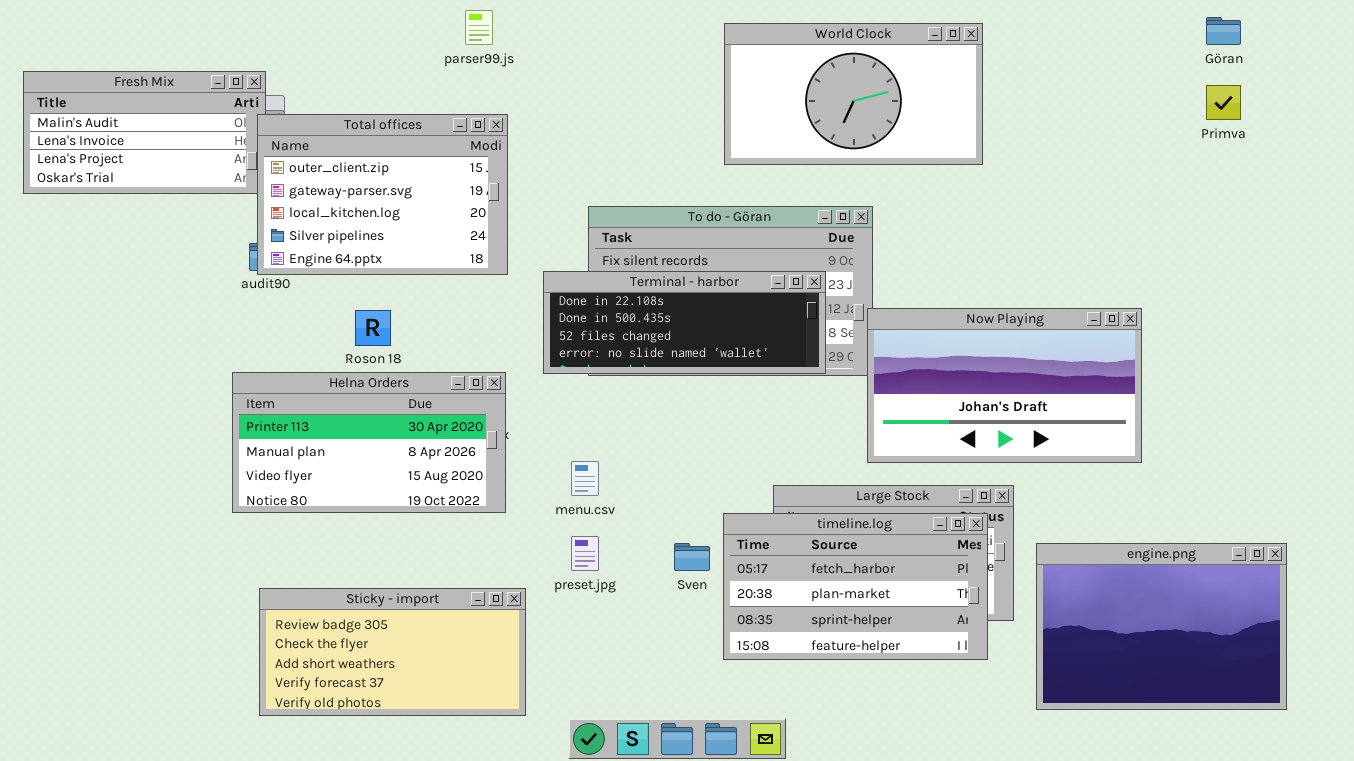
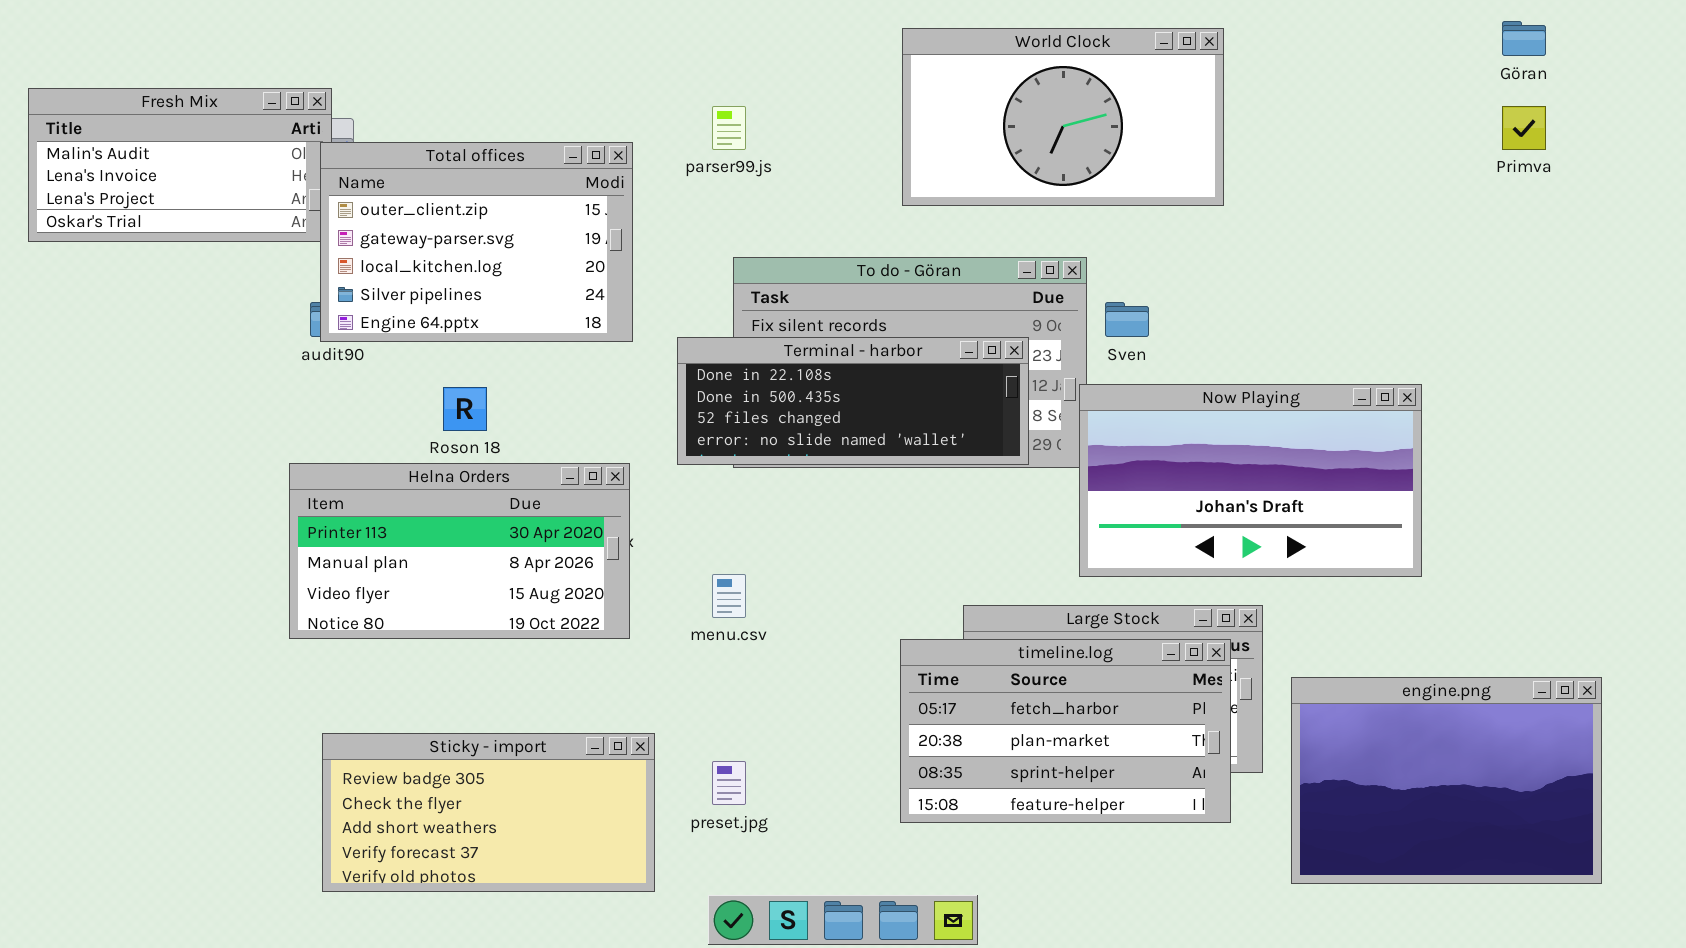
parser99.js: [465,10,493,45] -> [712,106,746,150], moved
preset.jpg: [571,536,599,571] -> [712,761,746,805], moved
Sven: [674,543,710,571] -> [1105,302,1149,337], moved

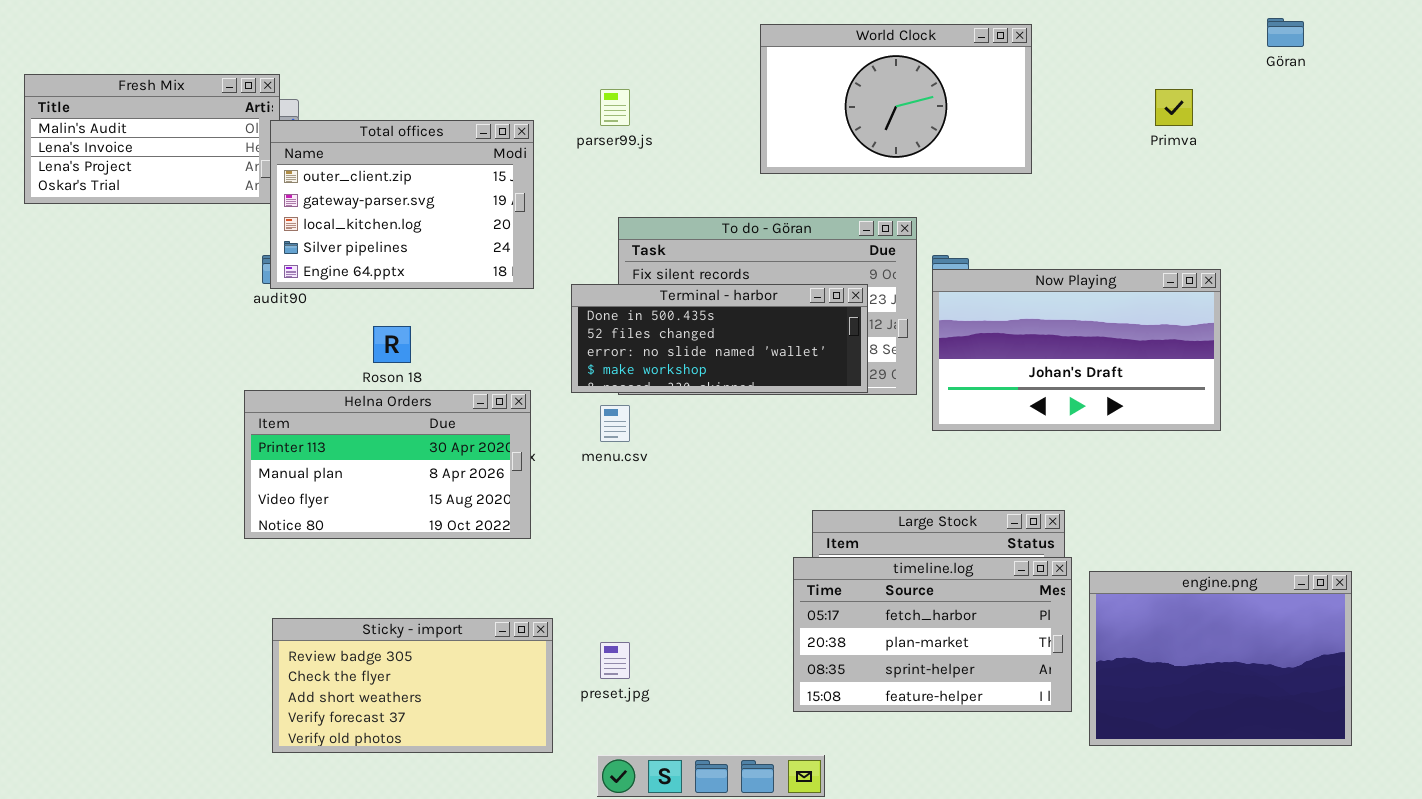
Primva: [1502,106,1546,150] -> [1155,89,1193,126], moved
Terminal - harbor: [677,337,1029,465] -> [571,284,868,393], scrolled down 1 row
Now Playing: [1079,384,1422,577] -> [932,269,1221,431], moved
menu.csv: [712,574,746,618] -> [600,405,630,442], moved
timeline.log: [900,639,1231,823] -> [793,557,1072,712], moved

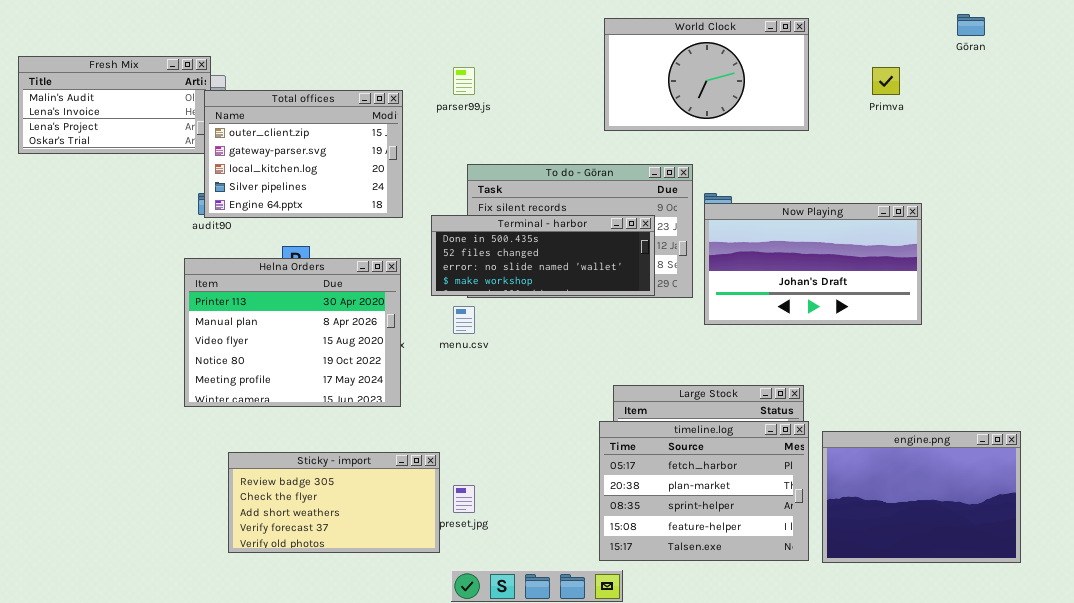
World Clock: [760,24,1032,174] -> [604,18,809,131], moved
Helna Orders: [244,390,531,539] -> [184,258,401,407], resized
timeline.log: [793,557,1072,712] -> [599,421,809,561], resized
Sticky - import: [272,618,553,753] -> [228,452,440,553], moved

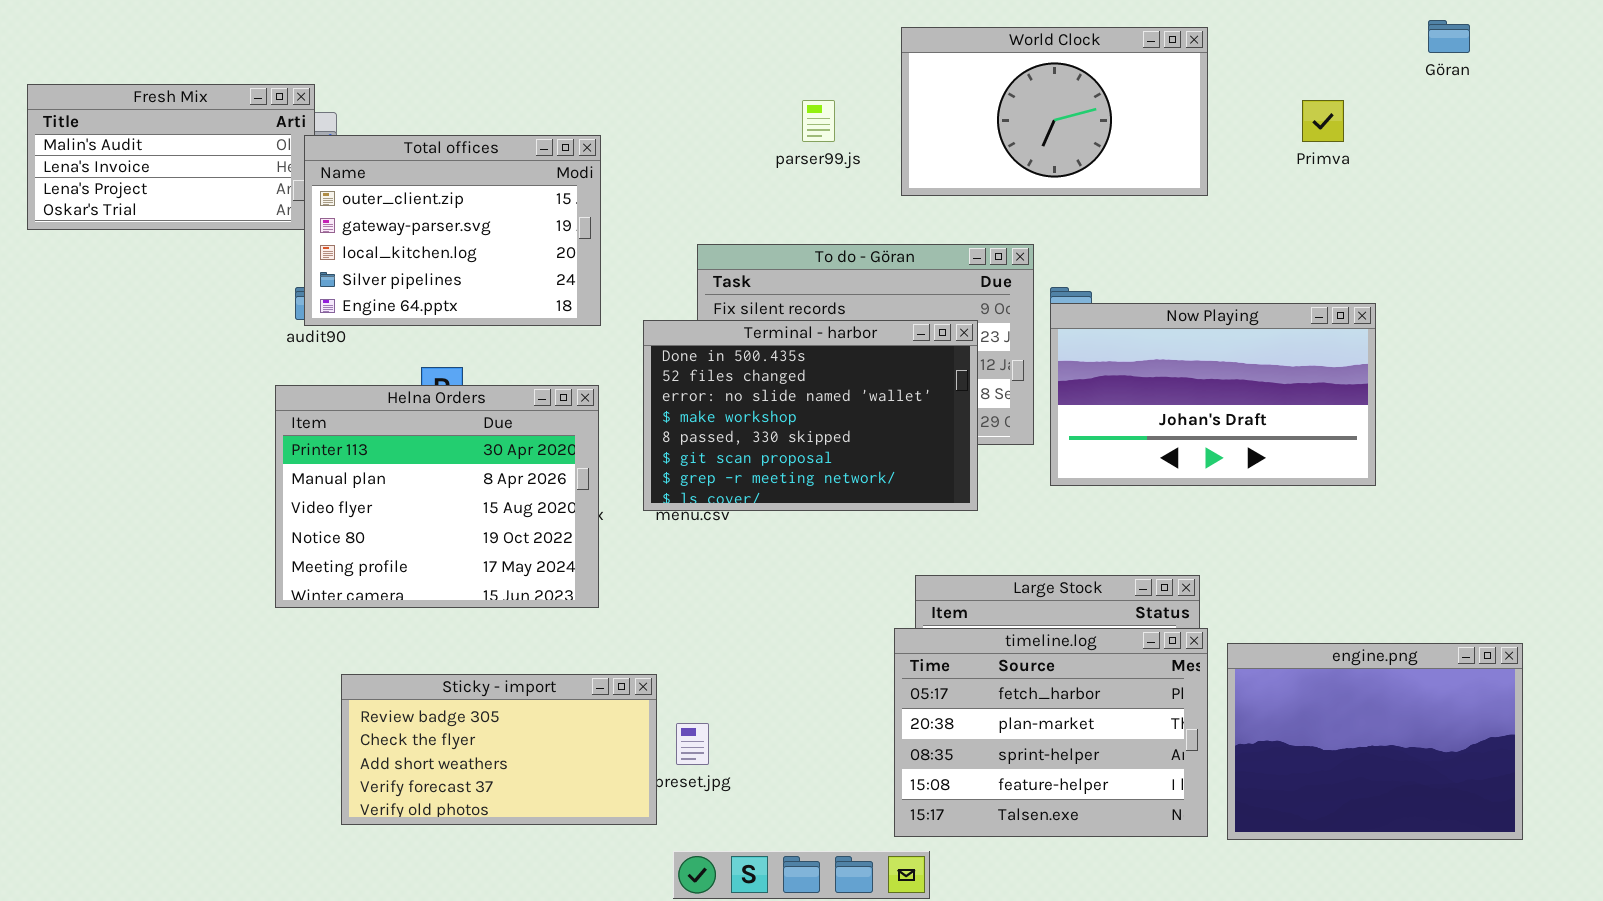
parser99.js: [453,67,475,95] -> [802,100,835,142], moved
Terminal - harbor: [431,215,655,296] -> [643,320,978,511], resized

